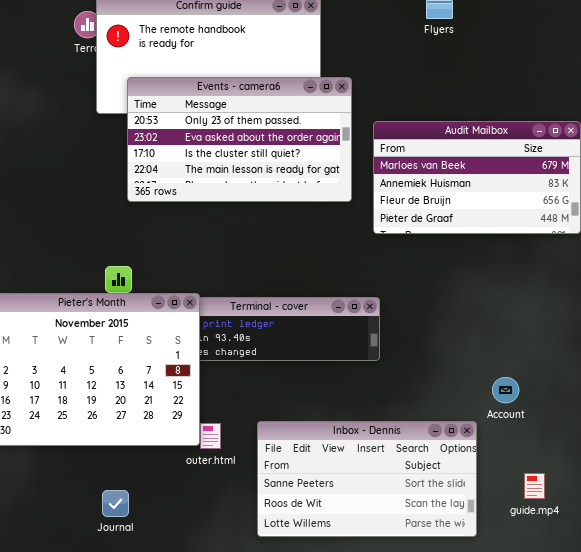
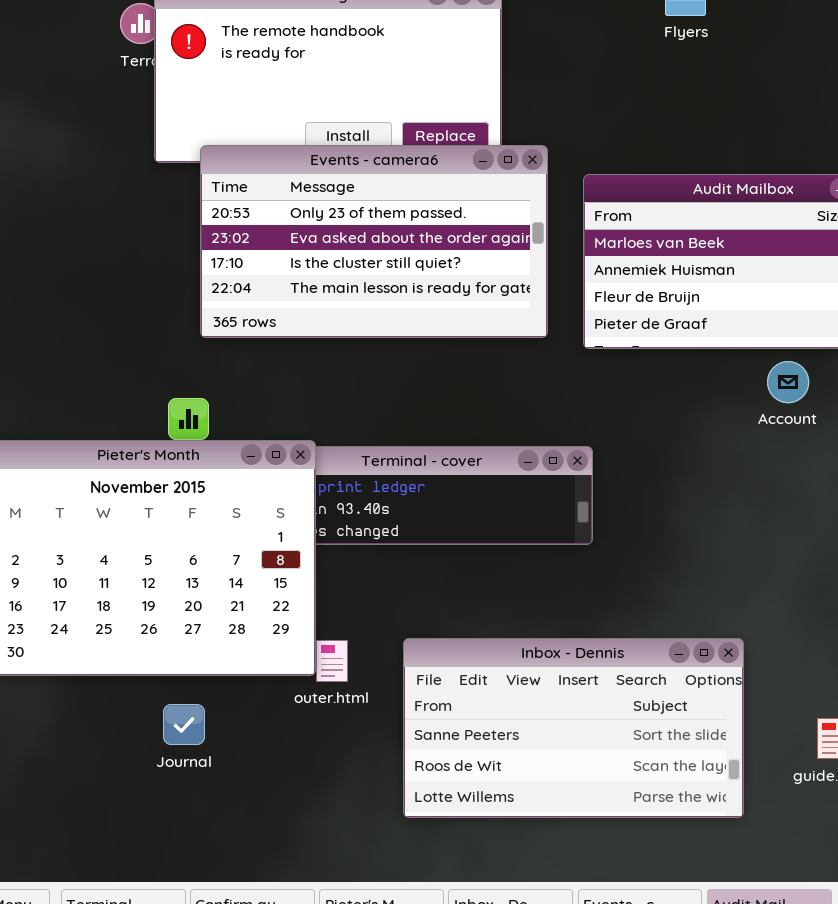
Events - camera6: [127,77,352,202] -> [200,145,548,338], moved
Account: [492,377,519,403] -> [767,361,809,403], moved
Journal: [102,490,129,517] -> [163,704,205,745], moved

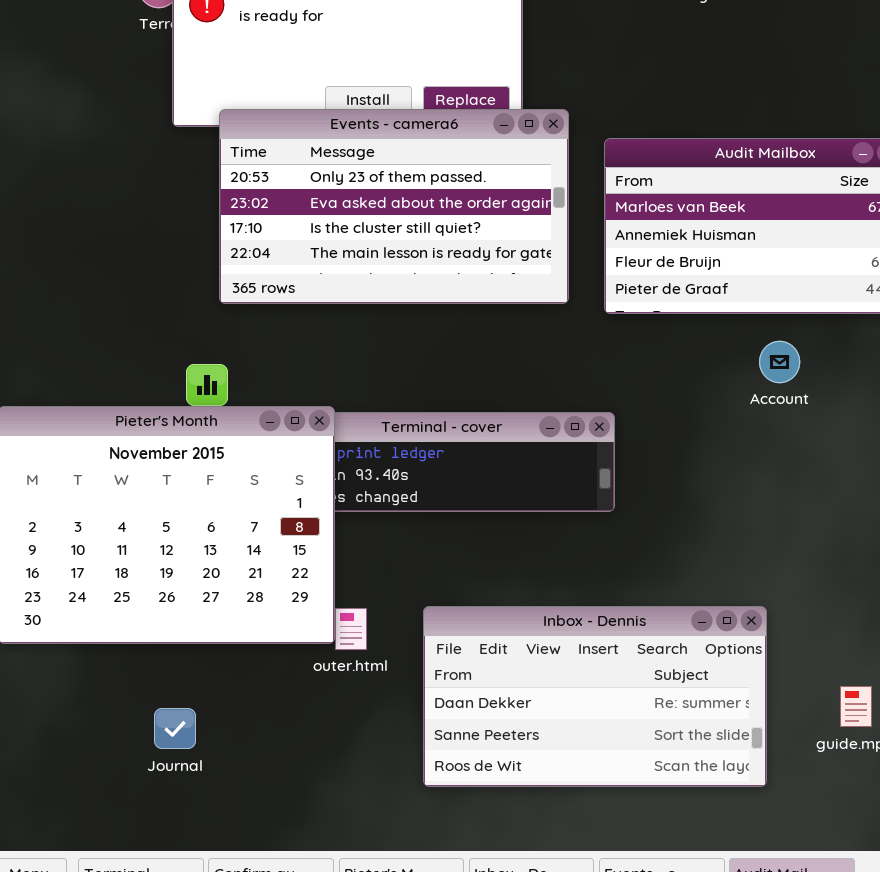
Account: [767,361,809,403] -> [759,341,800,383], moved
Inbox - Dennis: [403,638,744,818] -> [423,606,767,787], scrolled up 1 row
Journal: [163,704,205,745] -> [154,708,196,749], moved

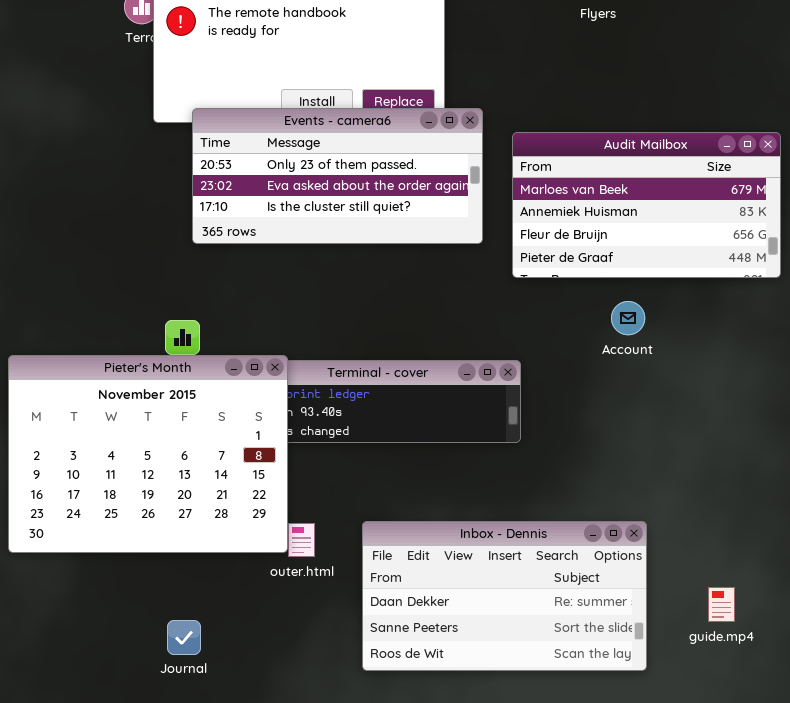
Events - camera6: [219,109,569,304] -> [192,108,483,244], resized
Account: [759,341,800,383] -> [611,301,645,335], moved
Journal: [154,708,196,749] -> [167,620,201,655], moved

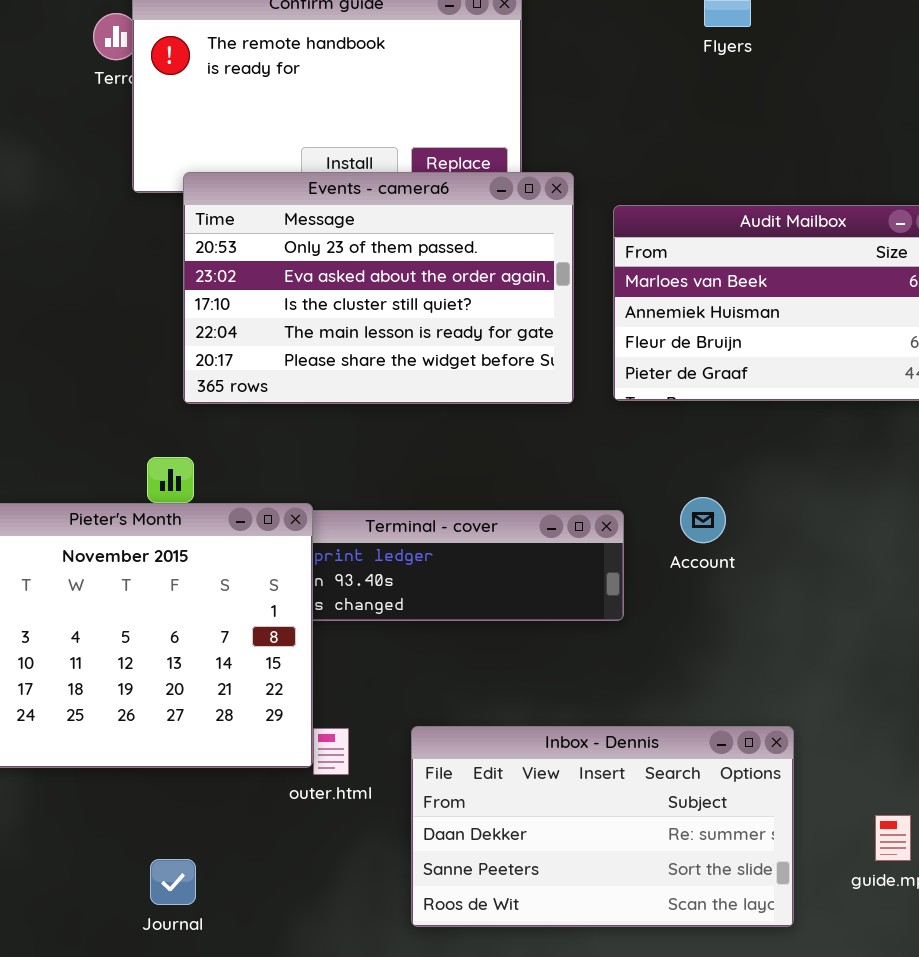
Events - camera6: [192,108,483,244] -> [183,172,574,404], resized
Account: [611,301,645,335] -> [680,497,726,543], moved

